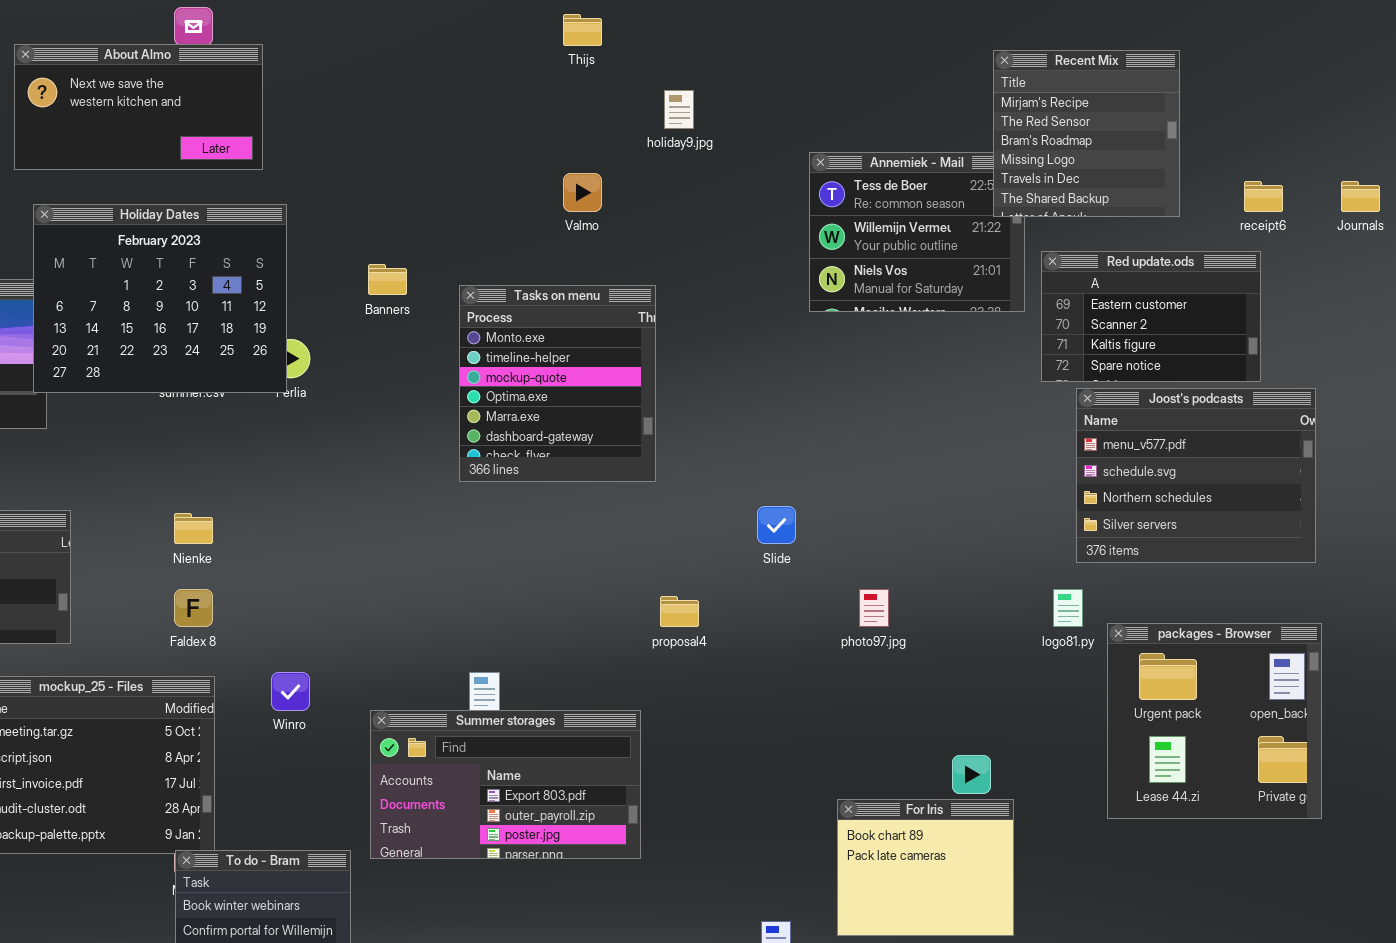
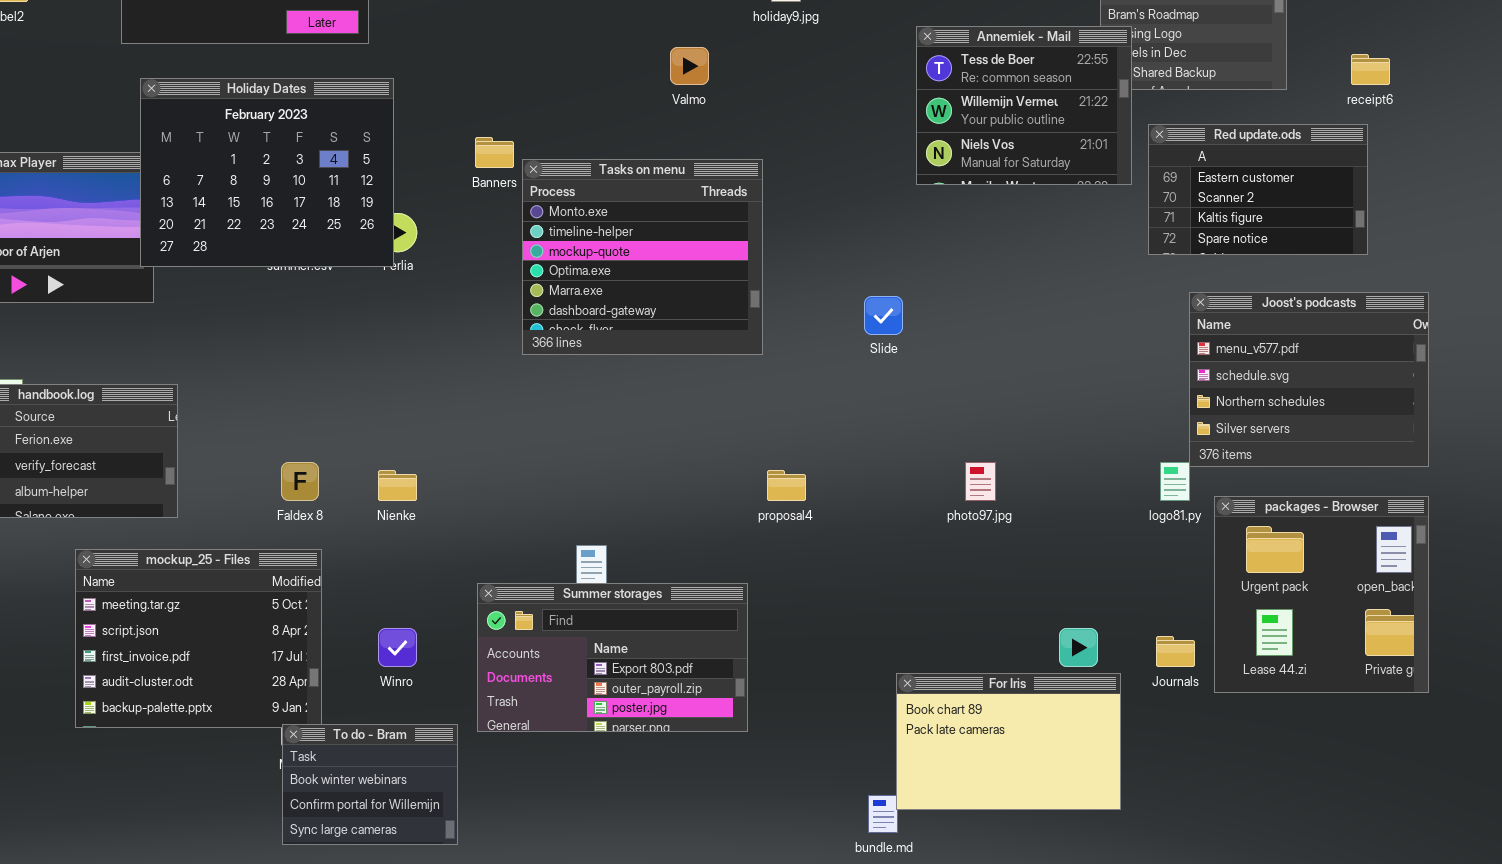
Annemiek - Mail: [809,152,1025,312] -> [916,26,1132,185], raised
Journals: [1341,181,1380,212] -> [1156,636,1195,667], moved
Tasks on menu: [459,285,656,482] -> [522,159,763,355], resized
Joost's podcasts: [1076,388,1316,563] -> [1189,292,1429,467], moved
Slide: [757,506,796,544] -> [864,296,903,335], moved
Nienke: [174,513,213,544] -> [378,470,417,501], moved
Winro: [271,672,310,711] -> [378,628,417,667], moved
For Iris: [837,799,1014,936] -> [896,673,1121,810], resized

